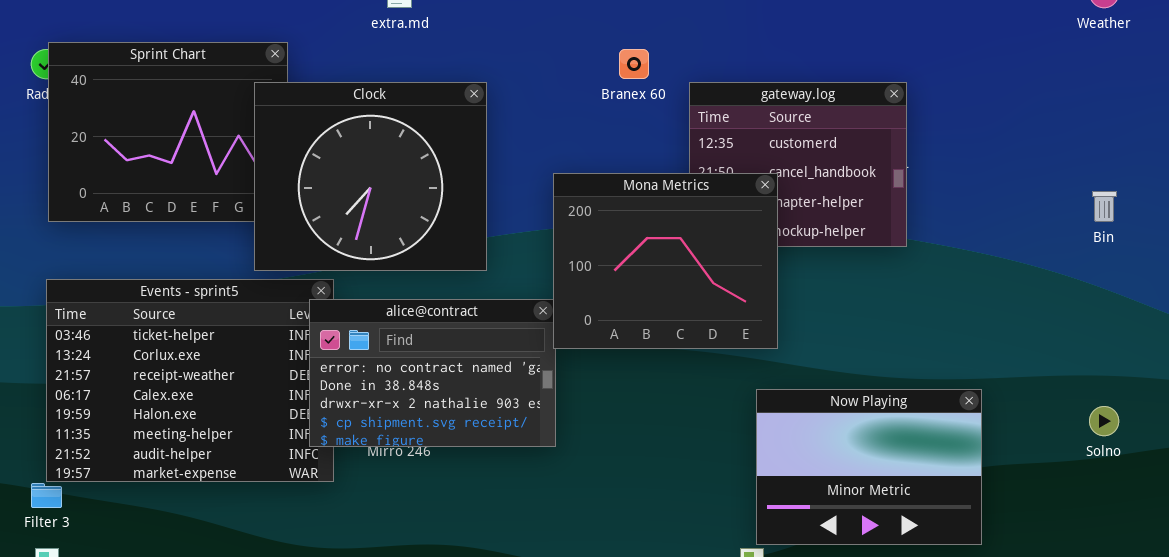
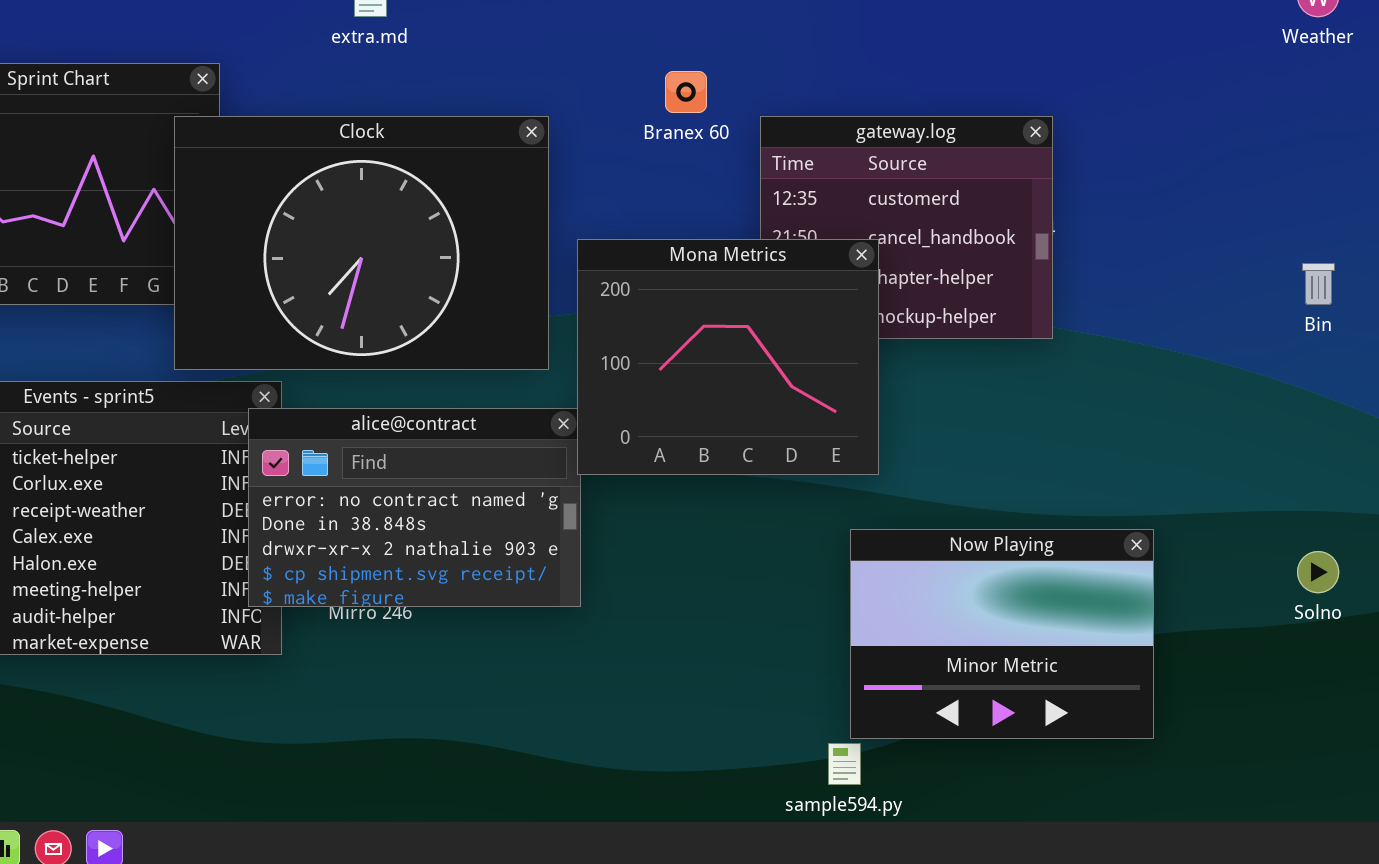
Clock: [254,82,487,271] -> [174,116,549,370], resized

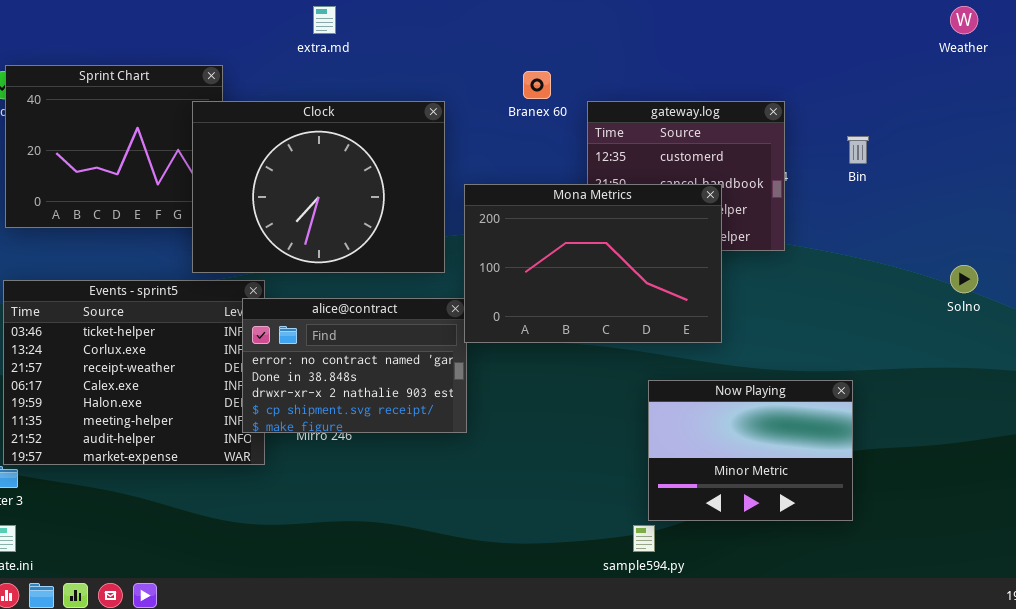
Mona Metrics: [577,239,879,475] -> [464,184,722,343], resized
Bin: [1302,263,1335,305] -> [847,136,869,164], moved
Solno: [1297,551,1339,593] -> [950,265,978,293], moved

